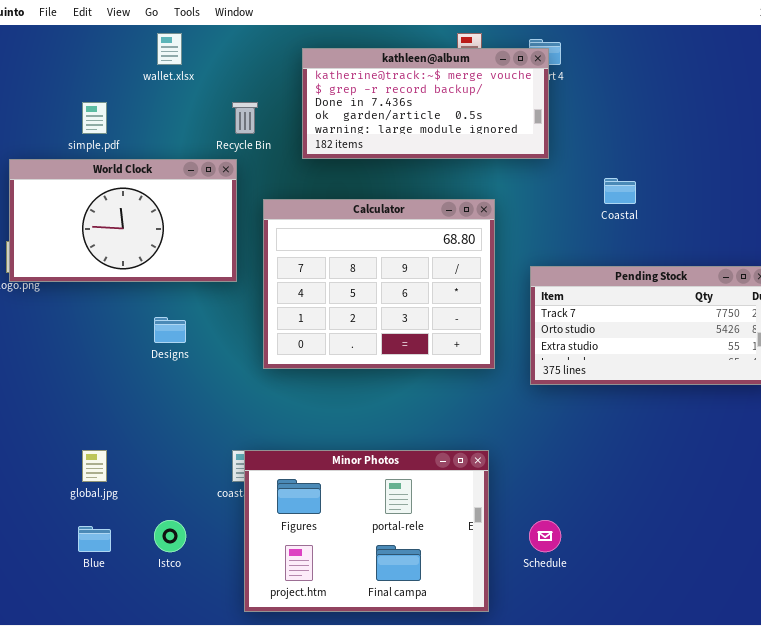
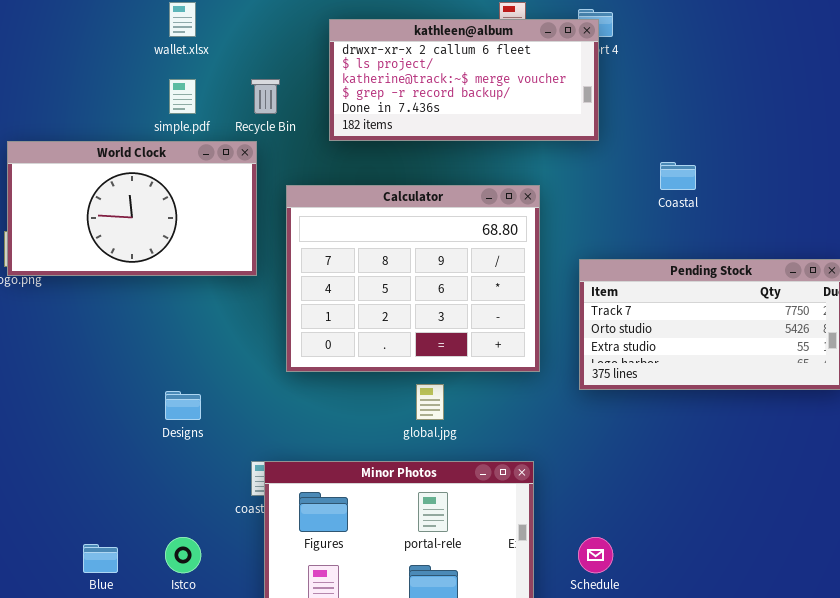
kathleen@album: [302,48,549,159] -> [329,19,599,141], scrolled up 2 rows
simple.pdf: [82,102,107,134] -> [169,79,196,114], moved
Designs: [154,317,186,343] -> [165,391,201,420], moved
global.jpg: [82,450,107,482] -> [416,384,444,420], moved

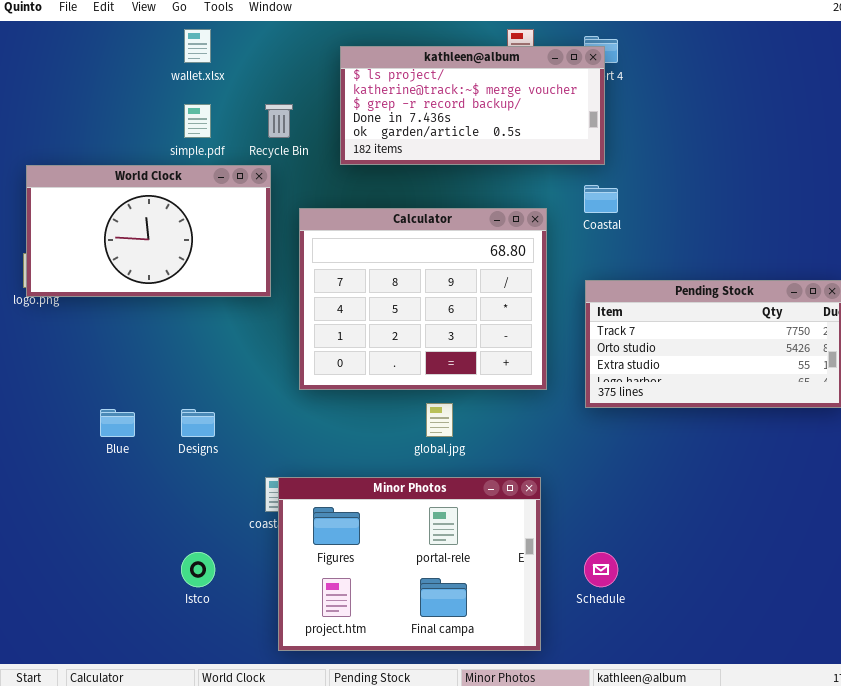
kathleen@album: [329,19,599,141] -> [340,46,605,165], scrolled down 1 row
Coastal: [660,162,696,190] -> [584,185,618,213], moved
Blue: [83,544,118,573] -> [100,409,135,437], moved

